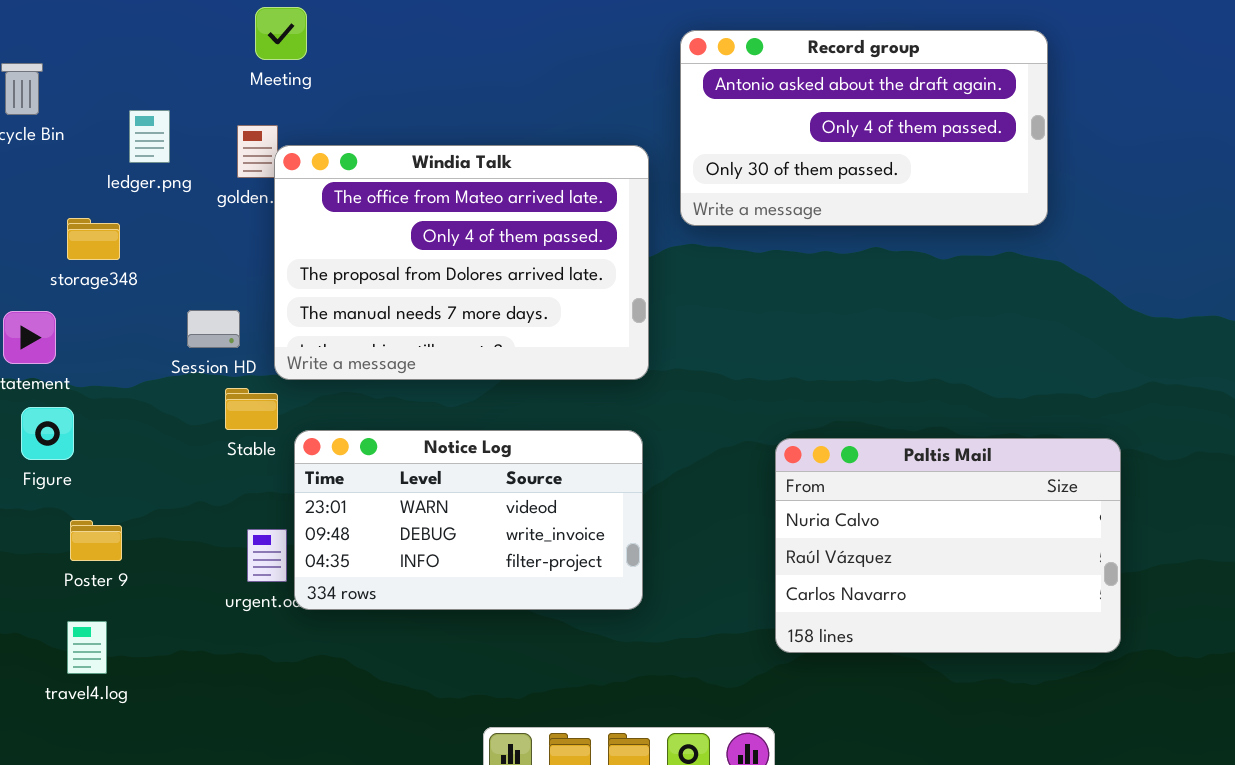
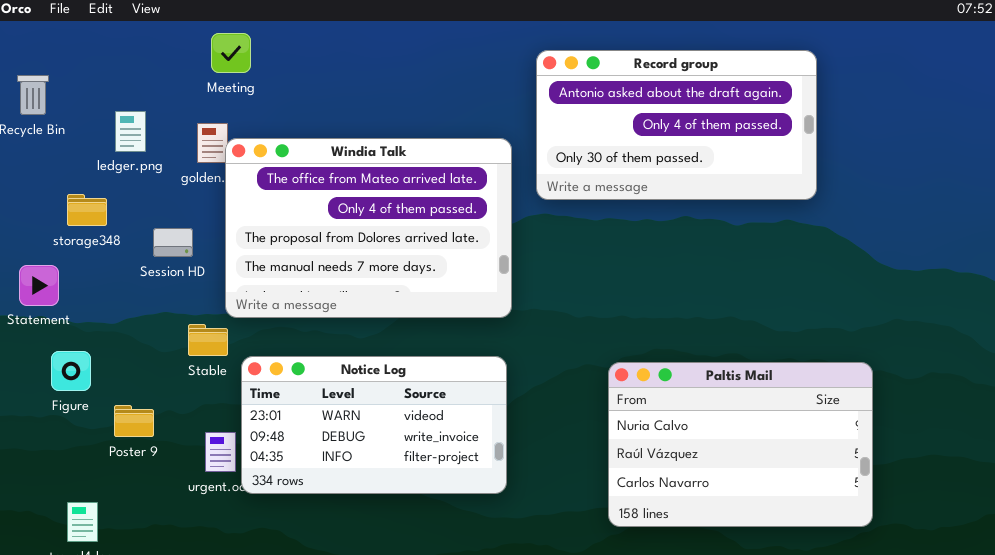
Session HD: [187,310,240,348] -> [153,228,193,257], moved
Figure: [21,407,74,460] -> [51,351,91,391], moved
Poster 9: [70,520,122,561] -> [114,405,154,437], moved

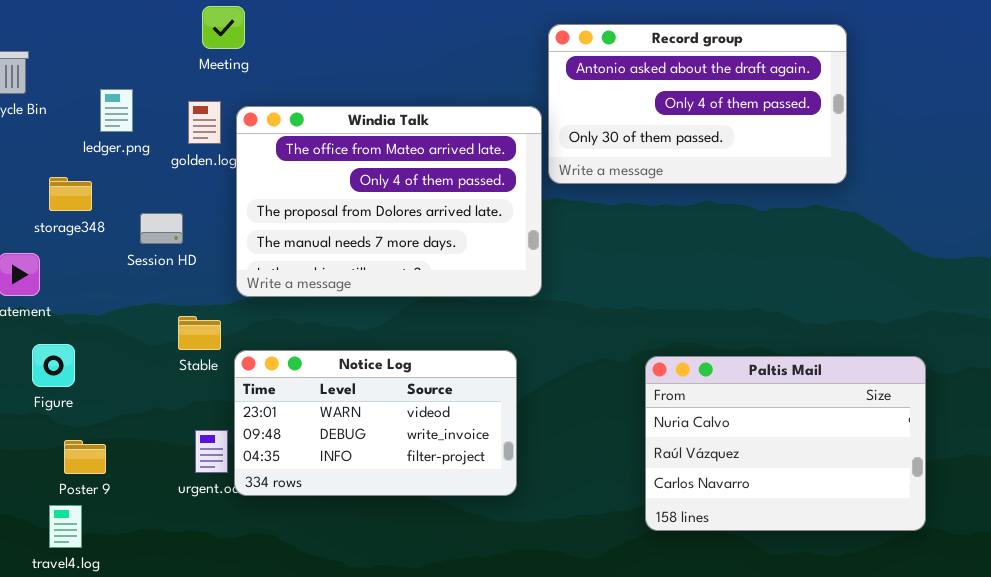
Windia Talk: [225,138,512,318] -> [236,106,542,297], moved
Paltis Mail: [608,362,873,527] -> [645,356,926,531], moved
Poster 9: [114,405,154,437] -> [64,440,106,474], moved

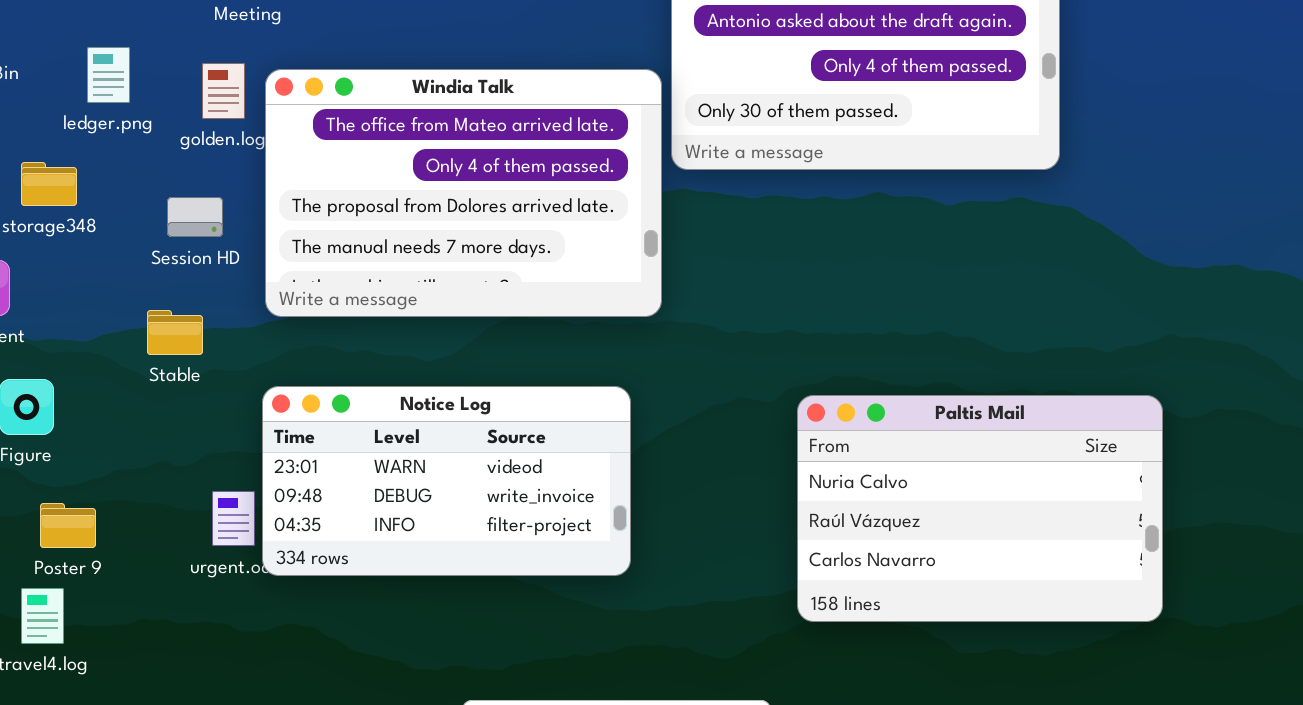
Session HD: [140,213,183,244] -> [167,197,223,237], moved
Stable: [178,316,221,350] -> [147,310,203,355], moved

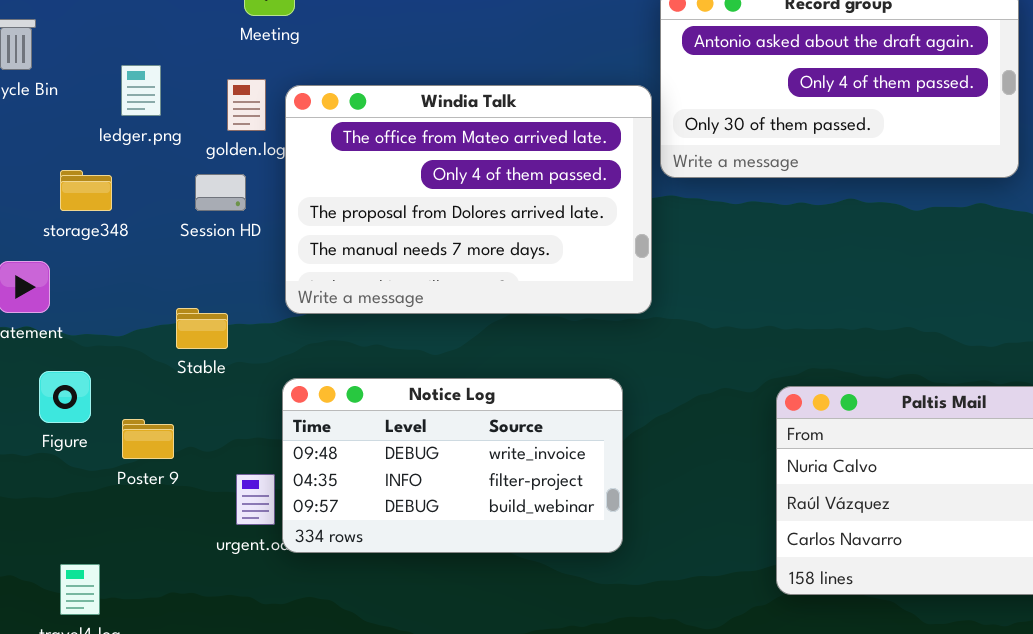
Session HD: [167,197,223,237] -> [195,174,246,211], moved
Notice Log: [262,386,631,576] -> [282,378,623,553], scrolled down 1 row
Poster 9: [40,503,96,548] -> [122,419,174,459], moved

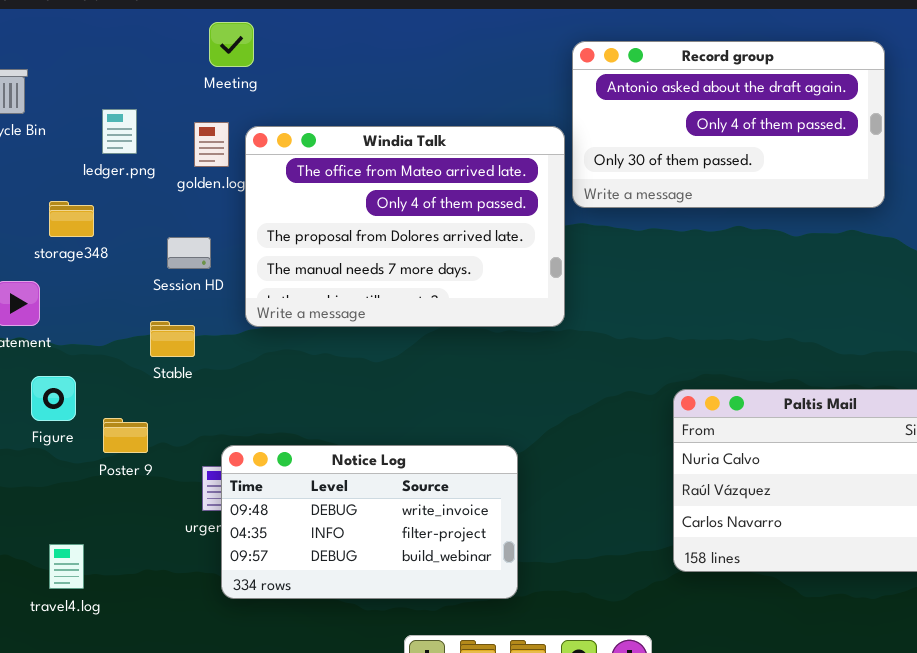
Session HD: [195,174,246,211] -> [167,237,211,269], moved
Notice Log: [282,378,623,553] -> [221,445,518,599], moved

